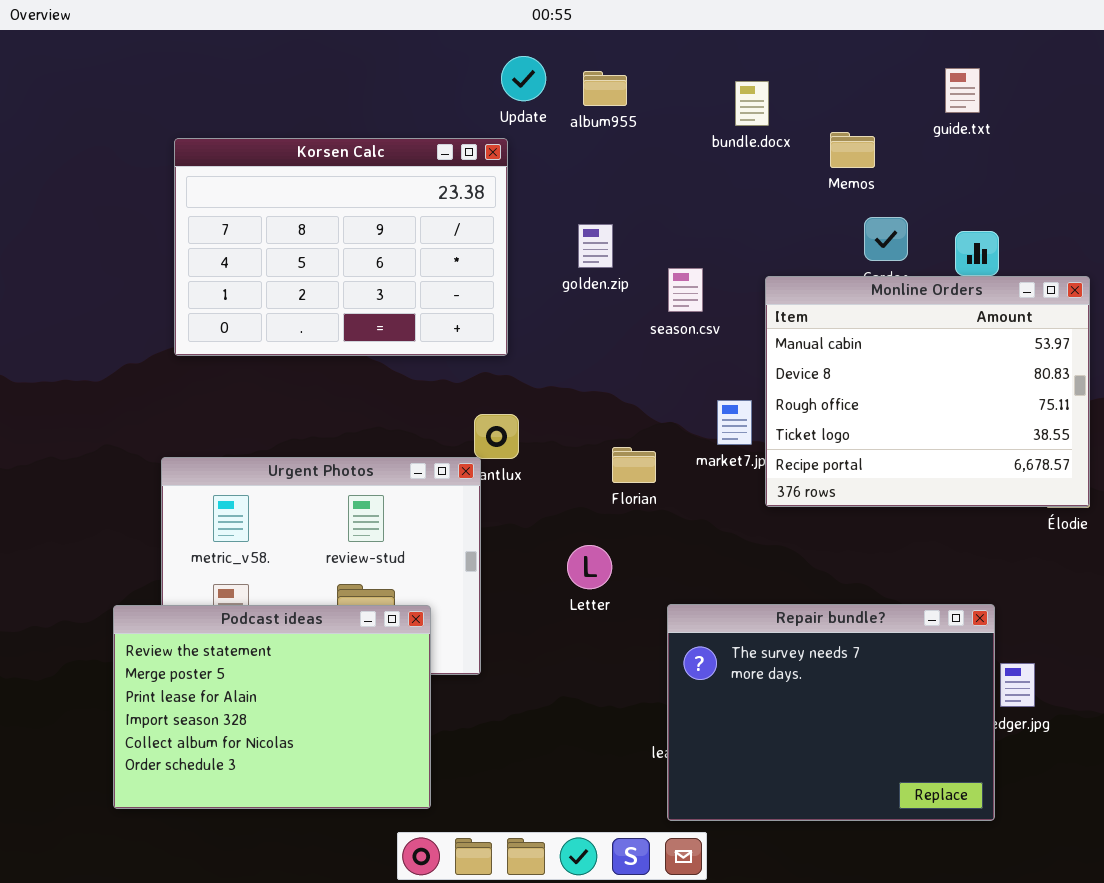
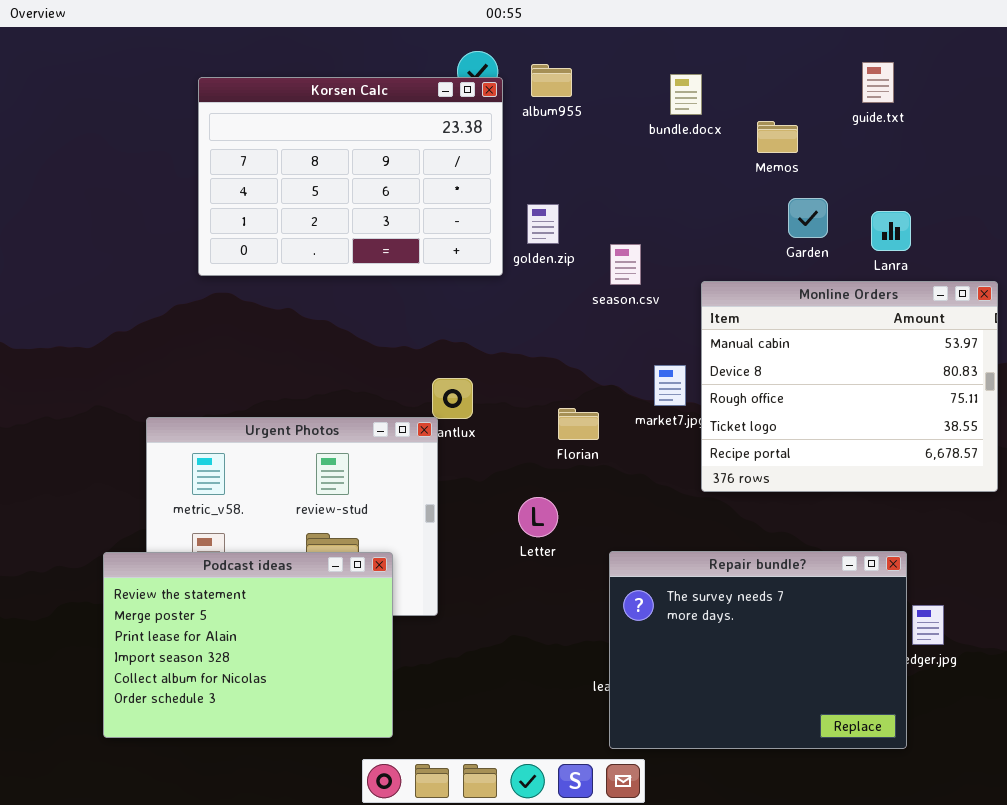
Korsen Calc: [174,138,508,356] -> [198,77,503,276], moved
Monline Orders: [765,276,1090,507] -> [701,281,998,492], moved

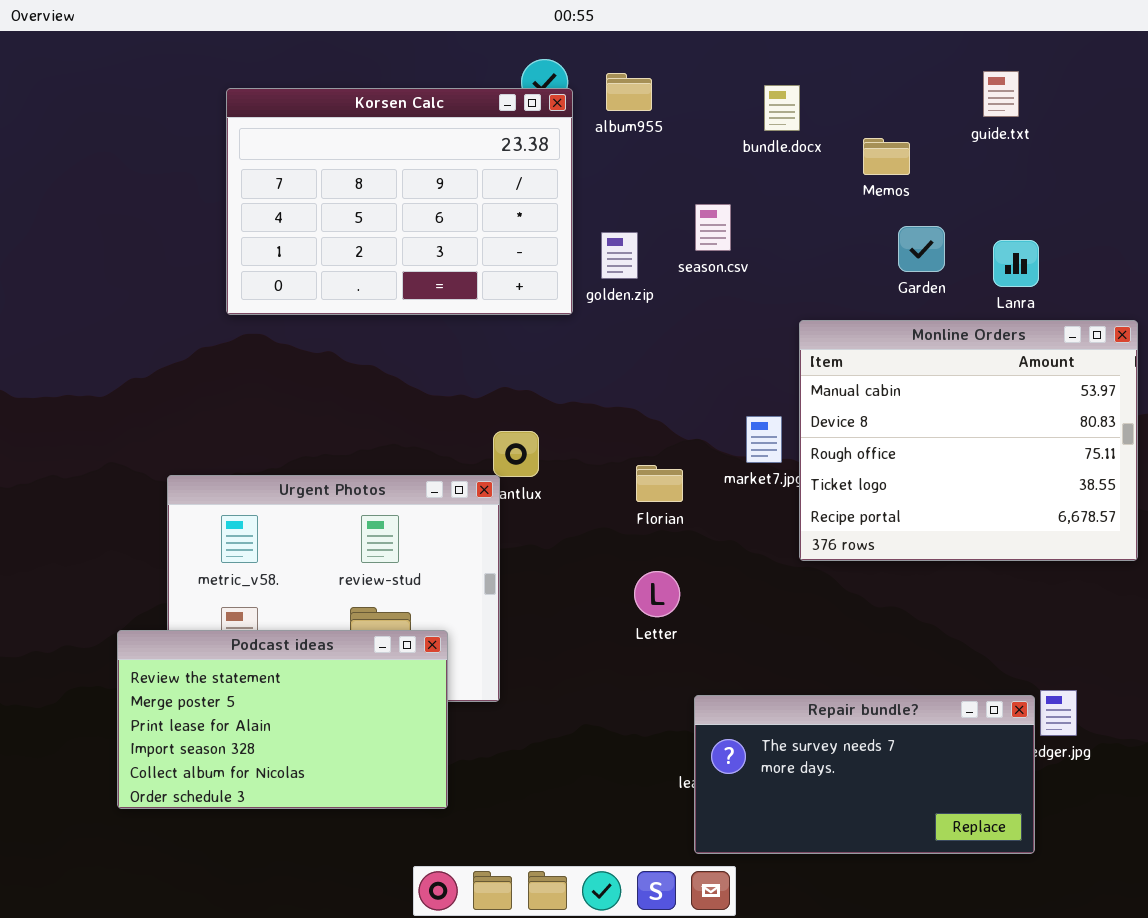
season.csv: [610,244,641,285] -> [695,204,731,251], moved
Letter: [518,497,558,537] -> [634,571,680,617], moved
Repair bundle?: [609,551,907,749] -> [694,695,1035,854], resized
Podcast ideas: [103,552,393,738] -> [117,630,448,809], resized

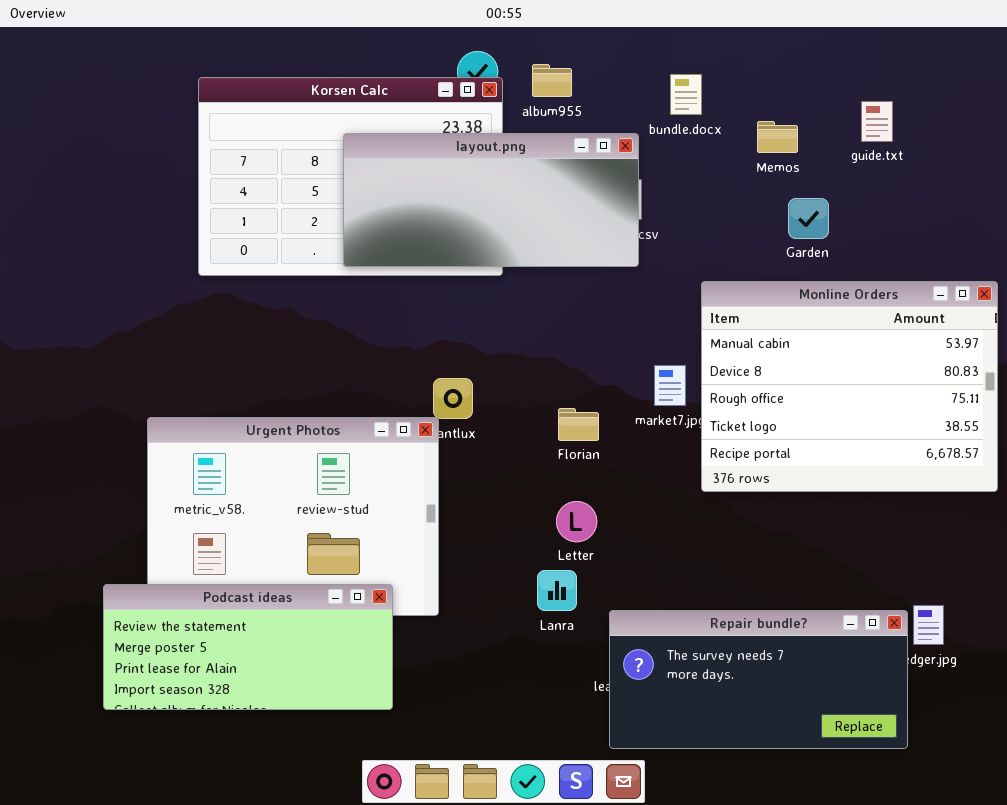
guide.txt: [983,71,1019,117] -> [861,101,893,142], moved
layout.png: none -> [343,133,639,267], opened
Lanra: [993,240,1039,287] -> [537,570,577,611], moved
Podcast ideas: [117,630,448,809] -> [103,584,393,710], resized

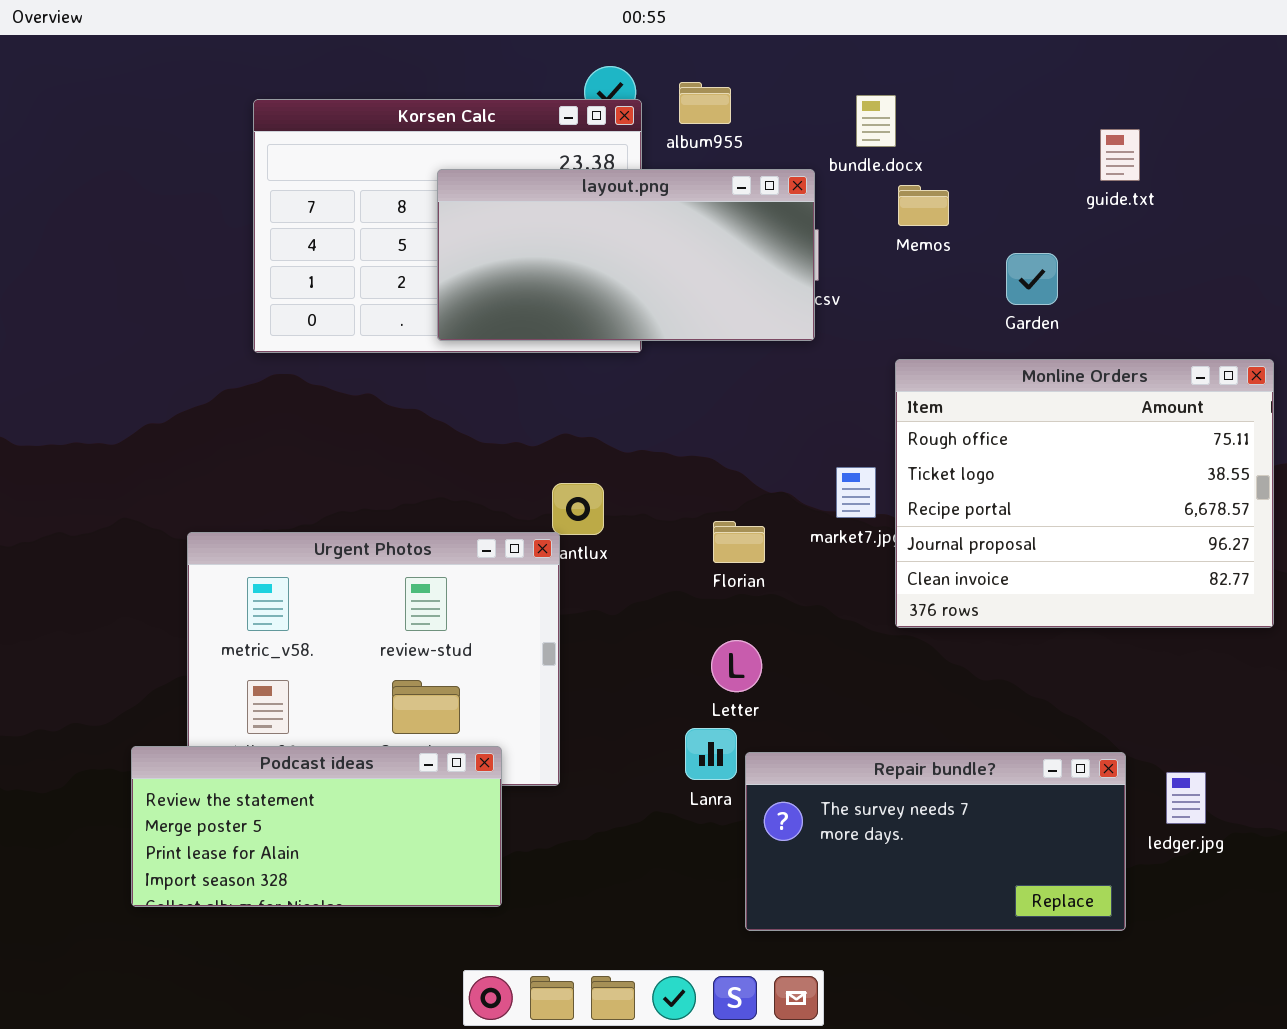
Memos: [757,121,798,153] -> [898,185,949,226], moved
Monline Orders: [701,281,998,492] -> [895,359,1274,628], scrolled down 2 rows
Repair bundle?: [609,610,908,749] -> [745,752,1126,931], moved

